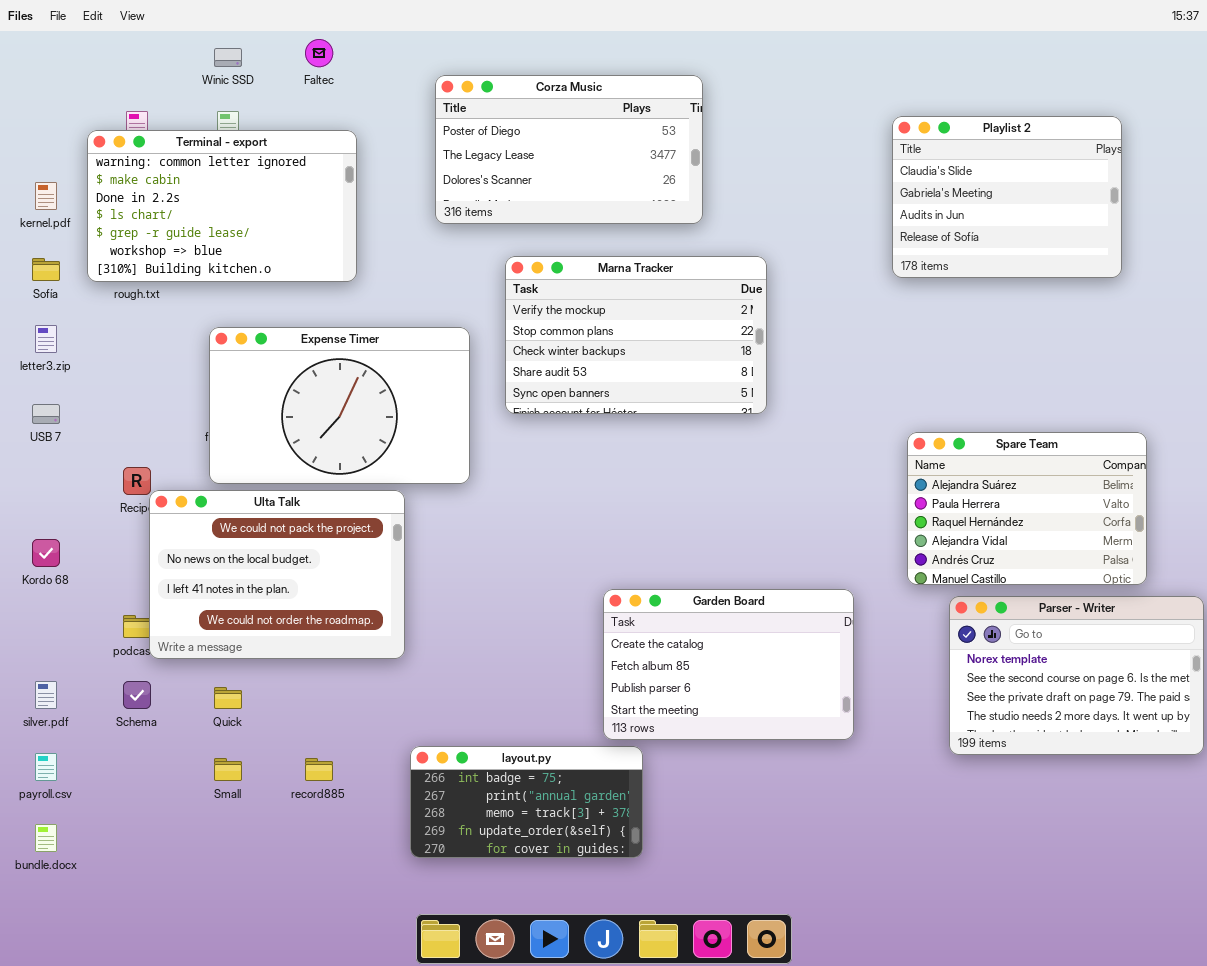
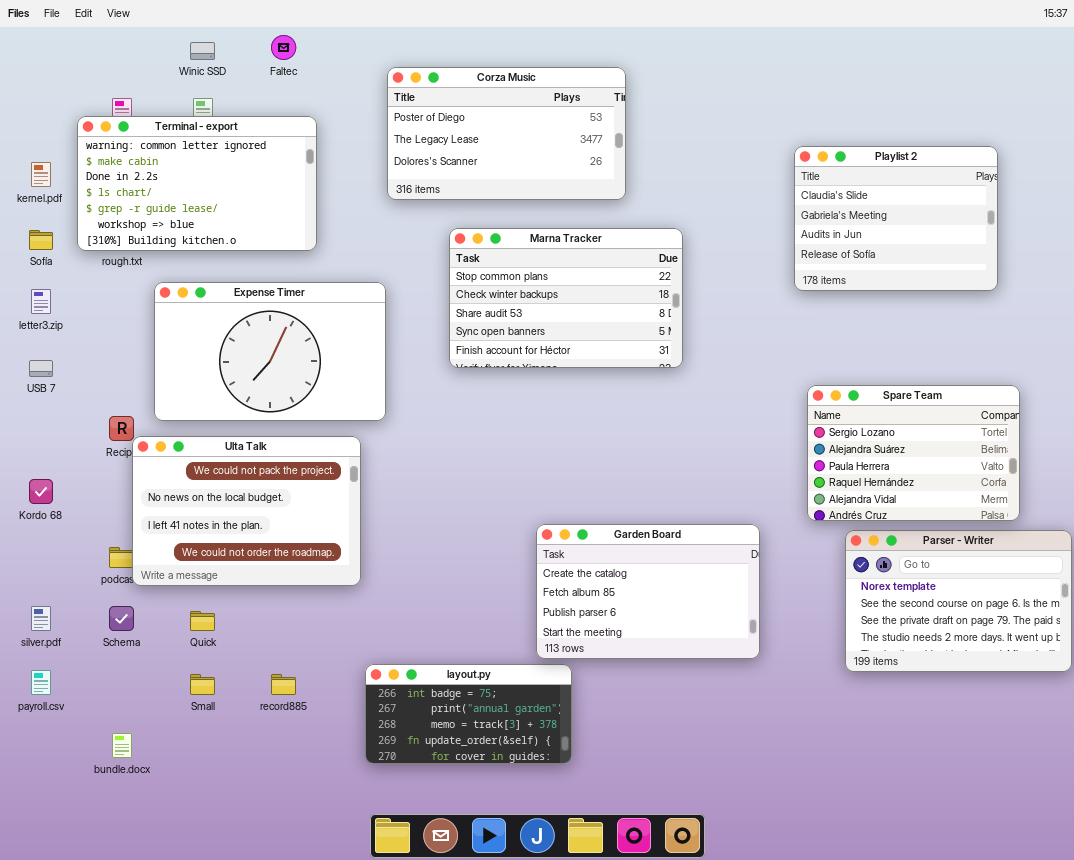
Playlist 2: [892,116,1122,278] -> [794,146,998,291], moved
Marna Tracker: [505,256,767,414] -> [449,228,683,368], scrolled down 1 row
Expense Timer: [209,327,470,484] -> [154,282,386,421], moved
Spare Team: [907,432,1147,585] -> [807,385,1020,521], scrolled up 1 row
bundle.docx: [35,824,57,852] -> [112,733,132,758], moved

